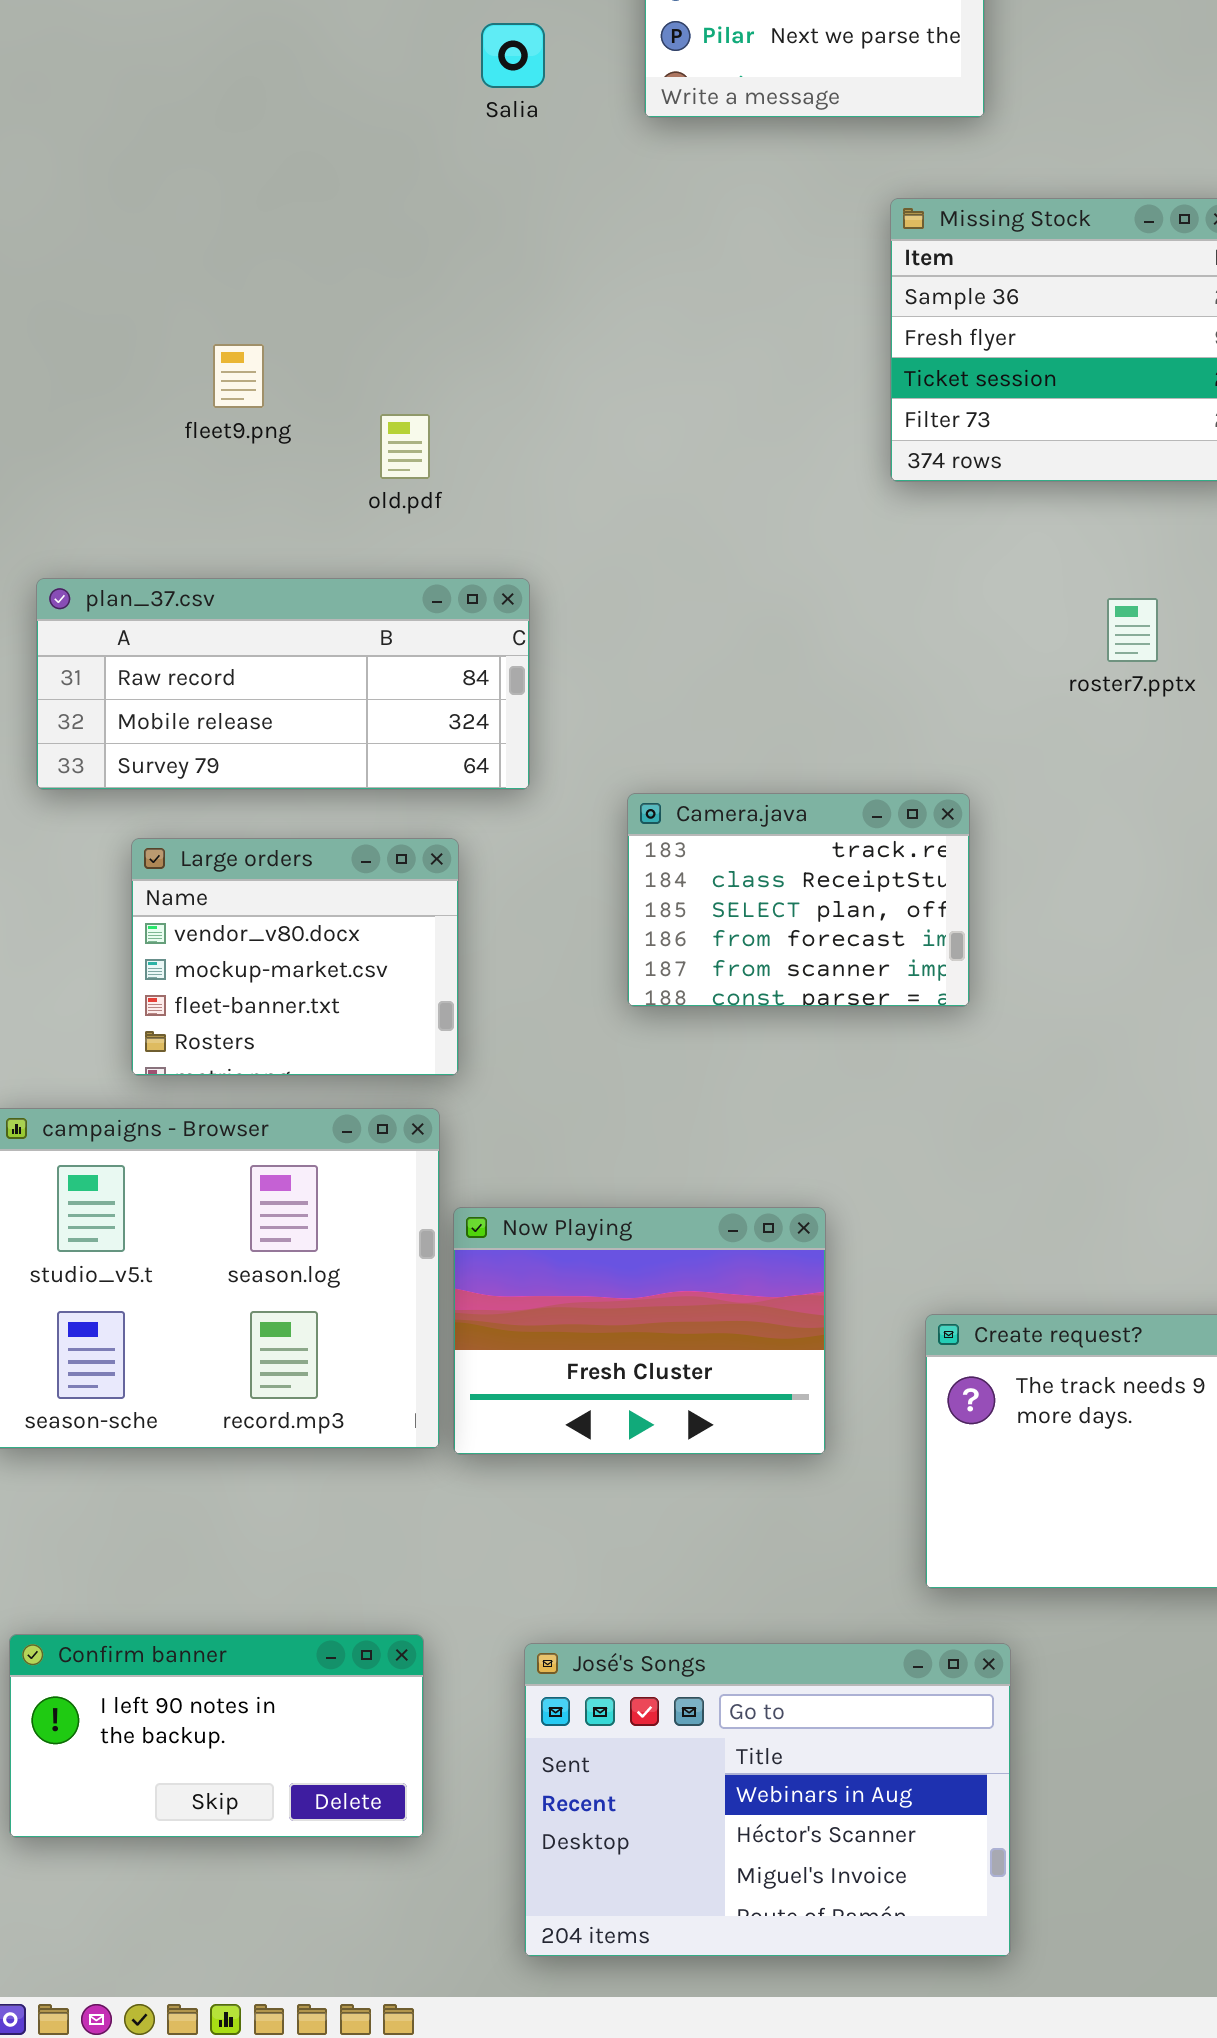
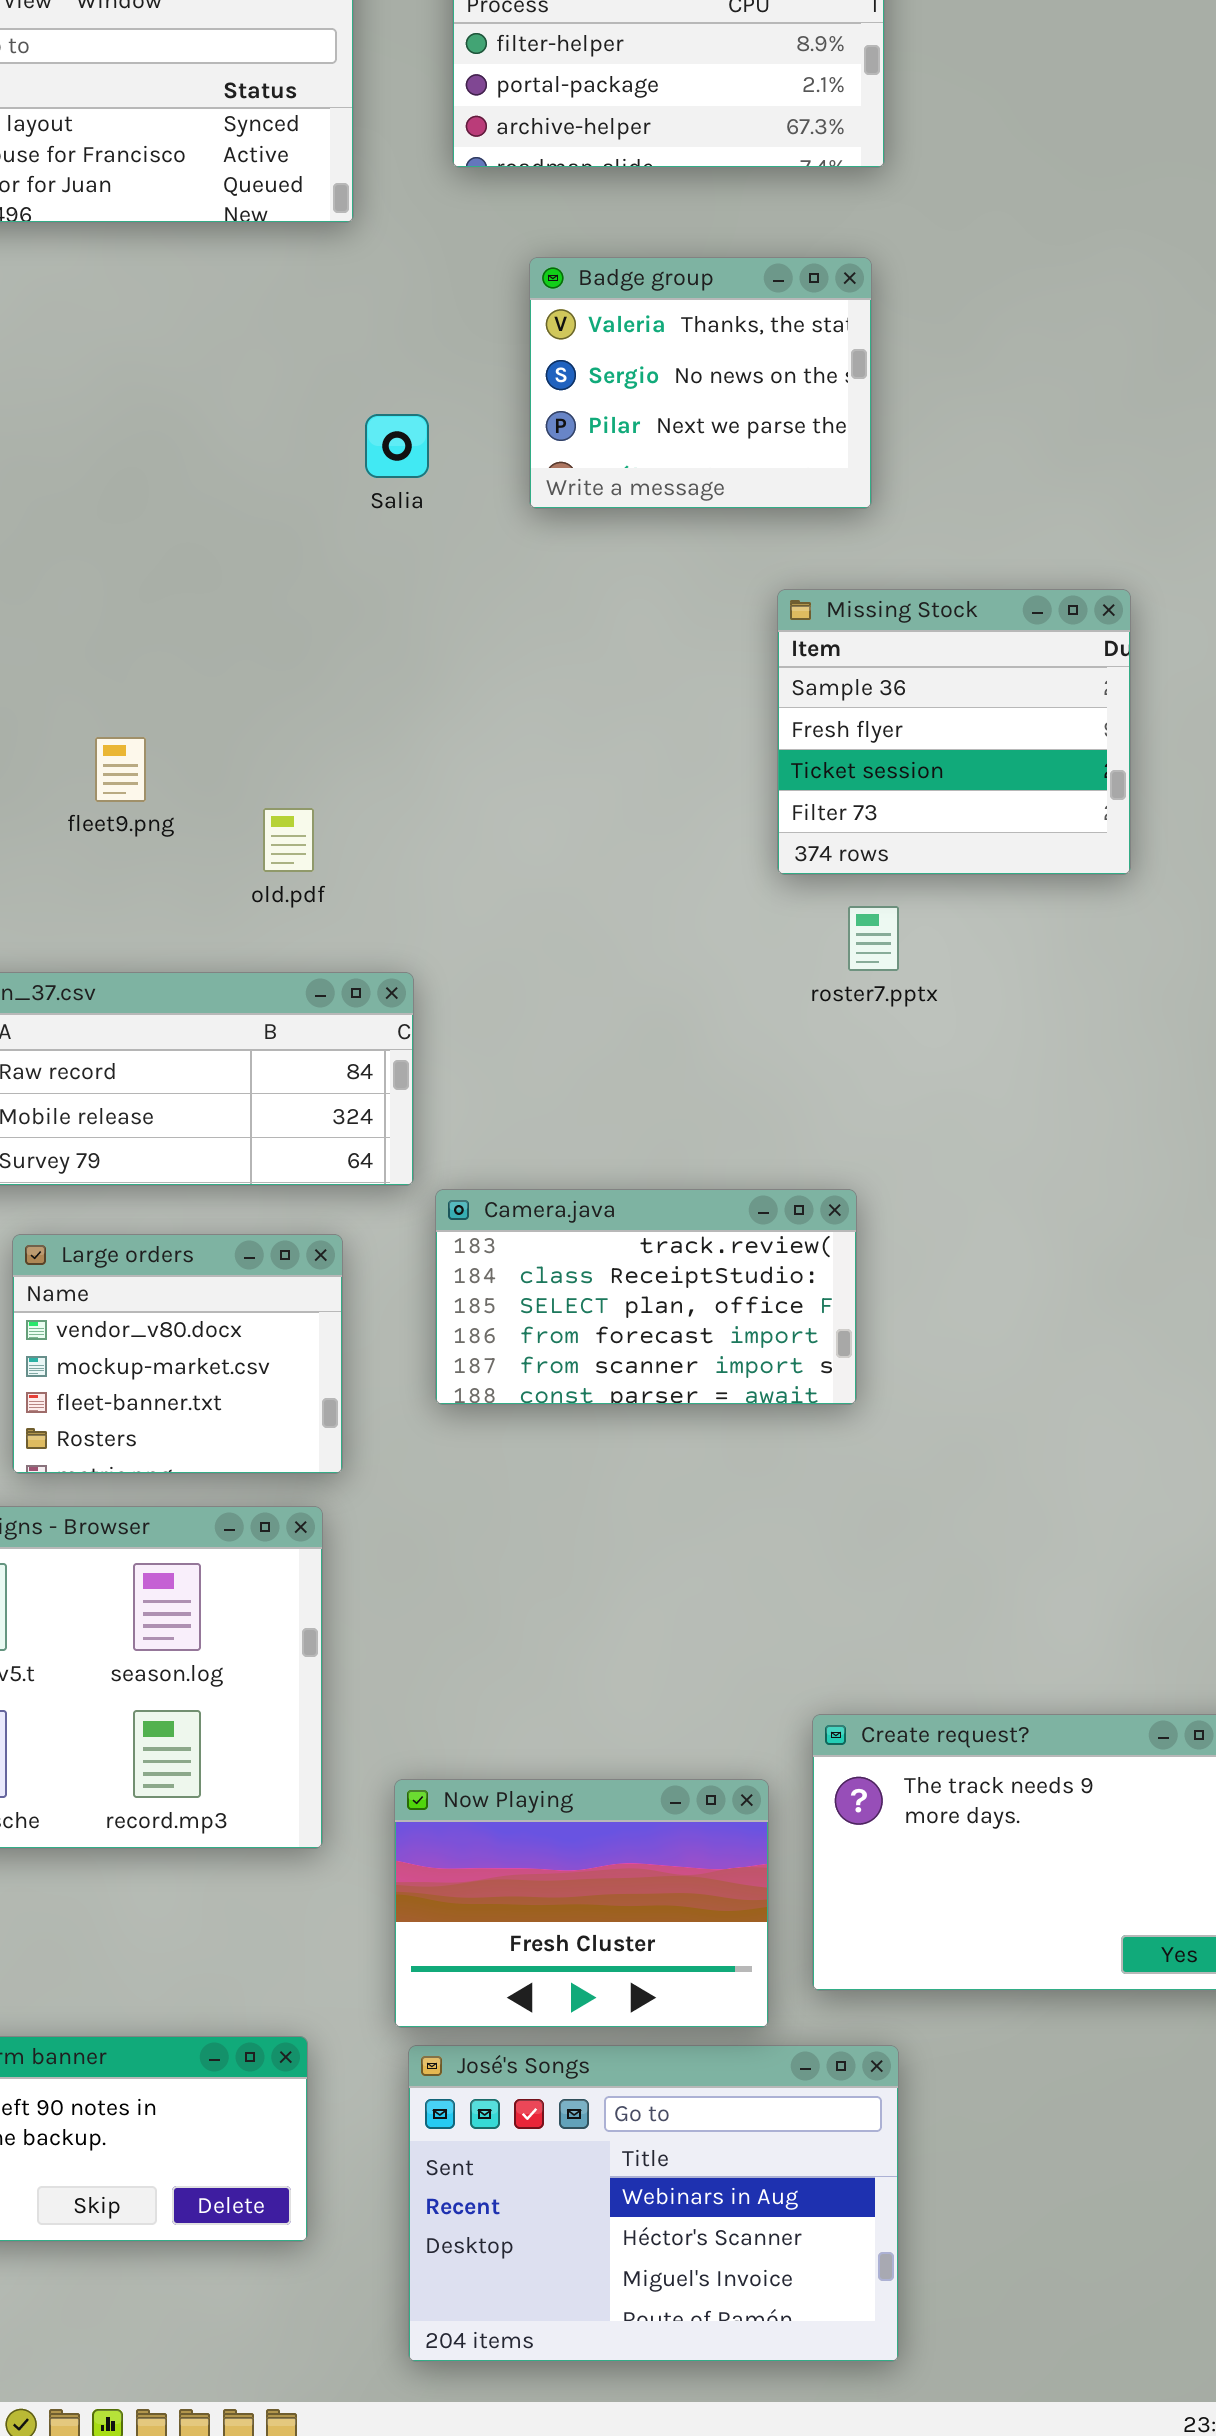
roster7.pptx: [1107,598,1158,662] -> [848,906,899,971], moved
Camera.java: [627,793,970,1007] -> [435,1189,857,1405], resized
Now Playing: [453,1207,826,1455] -> [394,1779,769,2028], moved

